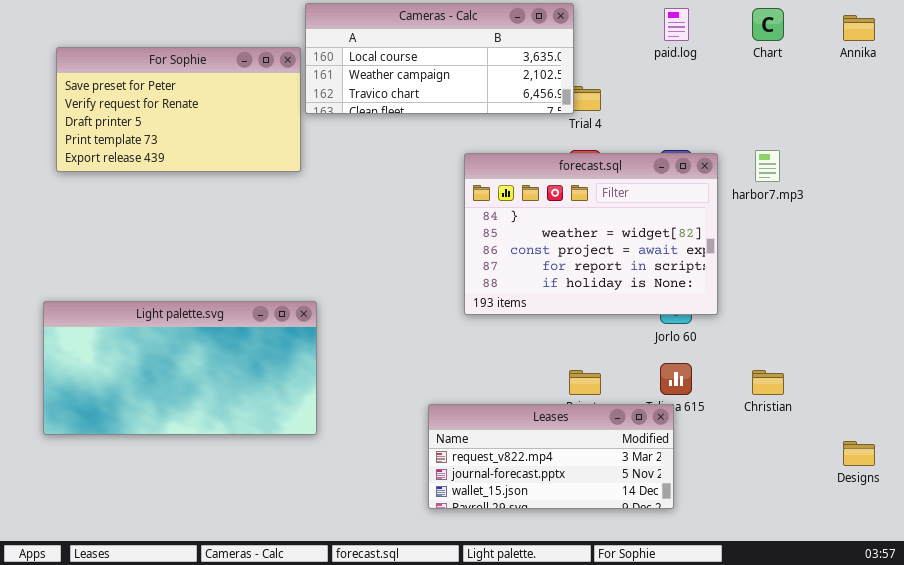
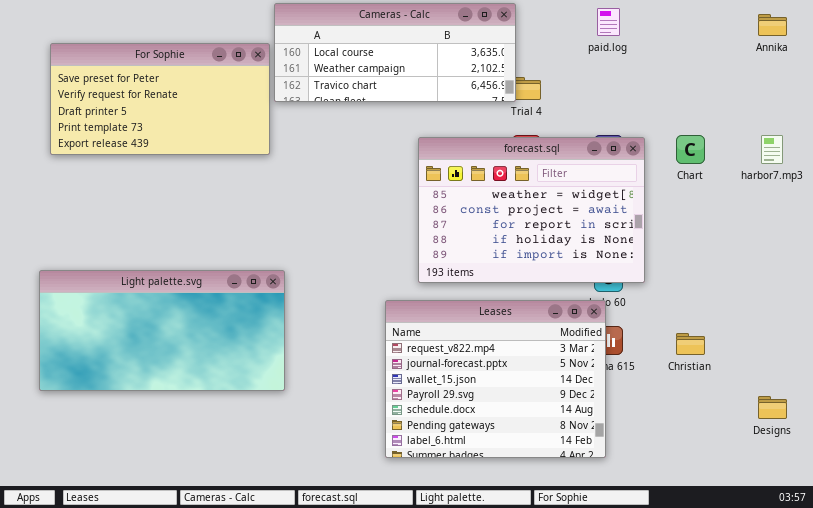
Chart: [752,8,784,41] -> [676,135,705,164], moved
harbor7.mp3: [755,150,780,182] -> [761,135,783,164], moved
forecast.sql: [464,153,718,315] -> [418,137,645,283], scrolled down 1 row
Leases: [428,404,674,509] -> [385,300,606,458], resized

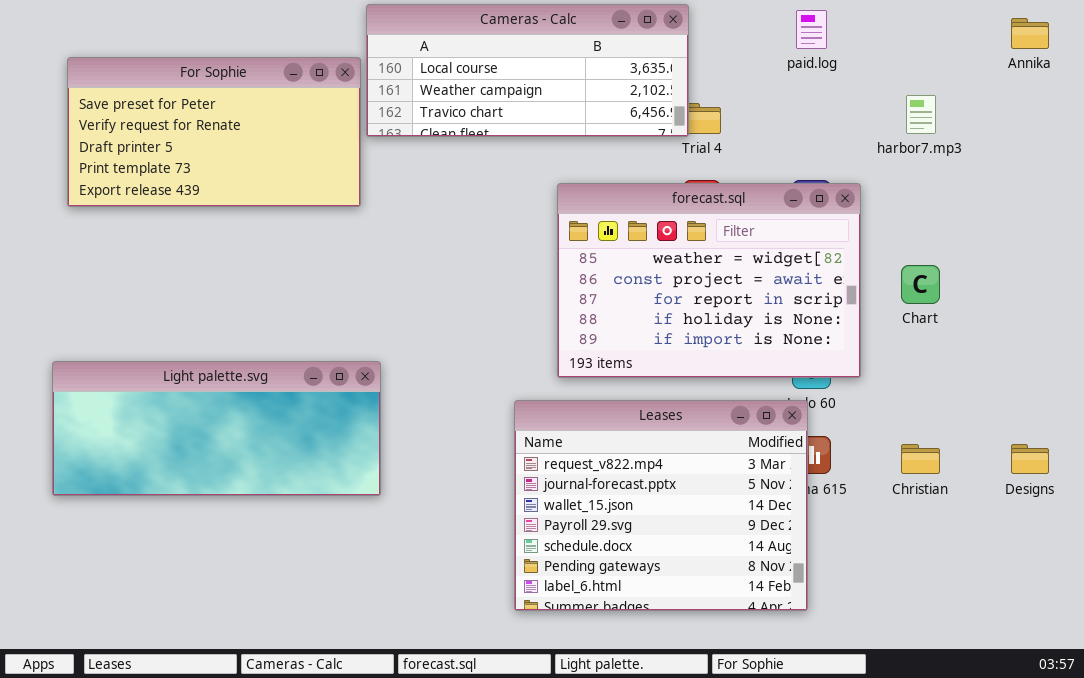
Chart: [676,135,705,164] -> [901,265,940,304], moved
harbor7.mp3: [761,135,783,164] -> [906,95,936,134], moved
Light palette.svg: [39,270,285,391] -> [52,361,381,496], resized
Designs: [758,396,787,419] -> [1011,444,1049,474], moved

